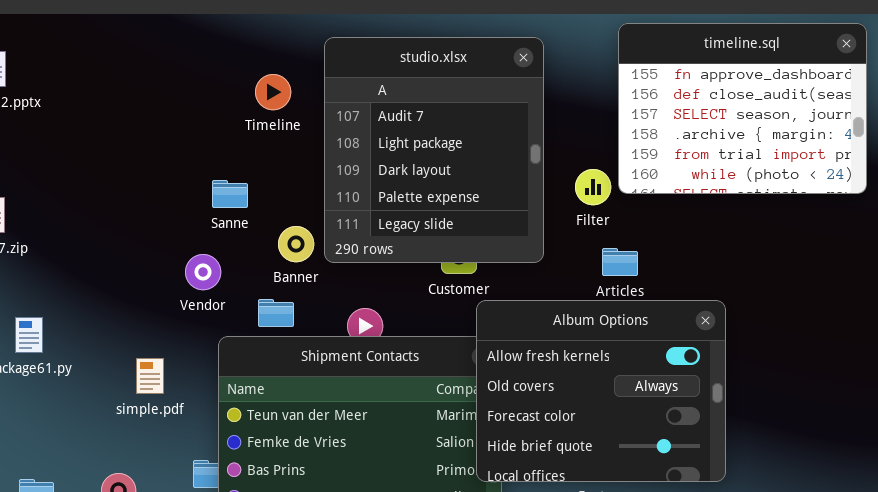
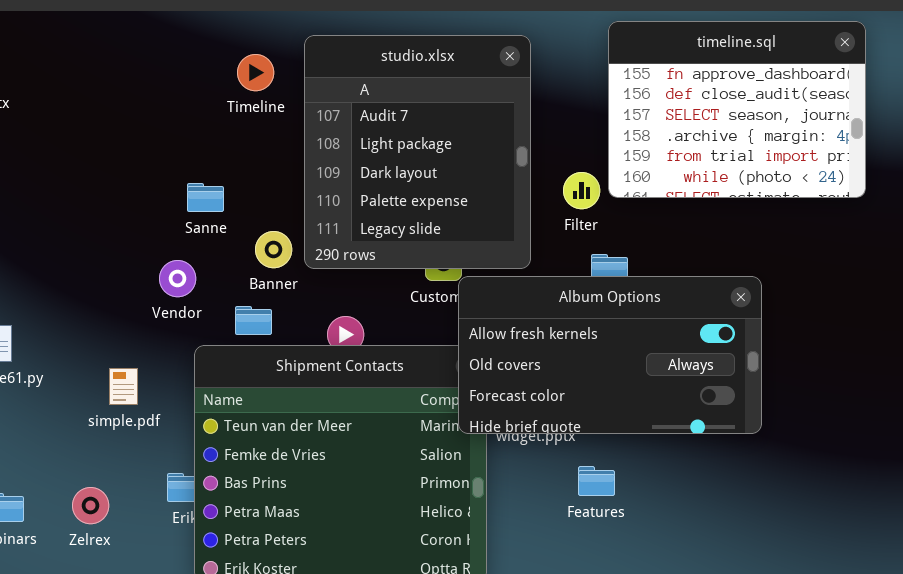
Timeline: [255,74,291,110] -> [237,54,274,91], moved
Album Options: [476,300,726,482] -> [458,276,762,434], moved, resized

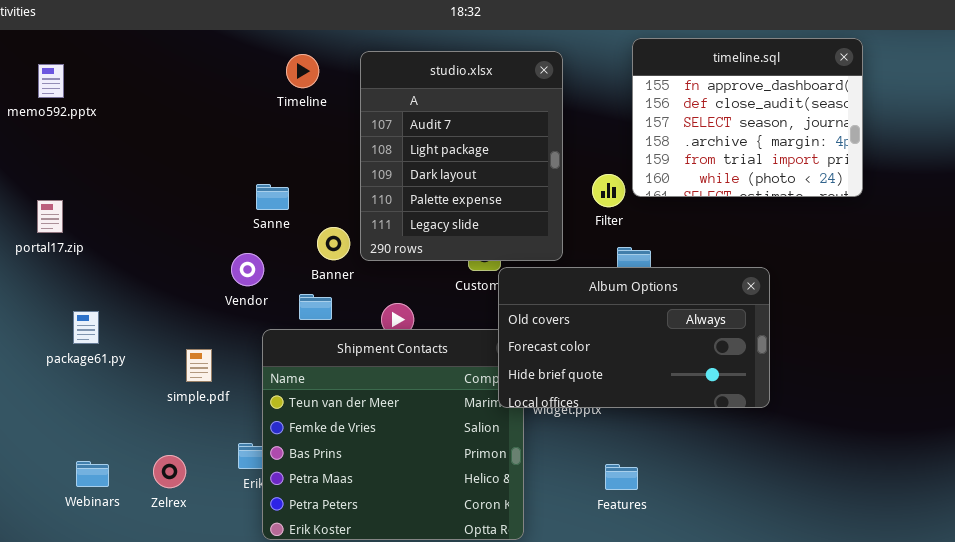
Timeline: [237,54,274,91] -> [286,54,319,88], moved
Album Options: [458,276,762,434] -> [498,267,770,408], scrolled down 1 row
Features: [578,466,615,496] -> [605,464,638,490], moved

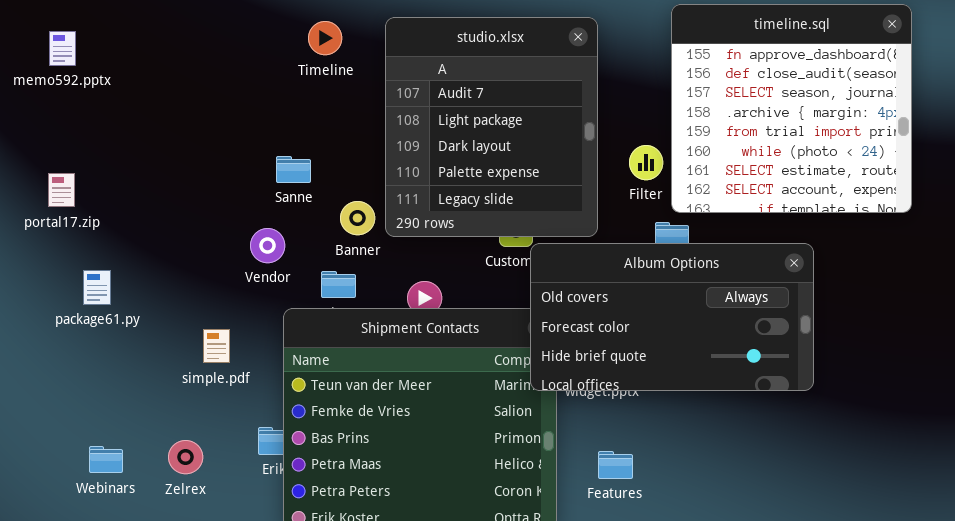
timeline.sql: [632,38,863,197] -> [671,4,912,213], resized
package61.py: [73,311,99,344] -> [83,270,111,305], moved
Features: [605,464,638,490] -> [598,451,633,479], moved

